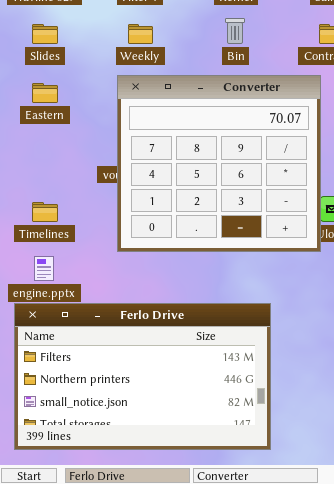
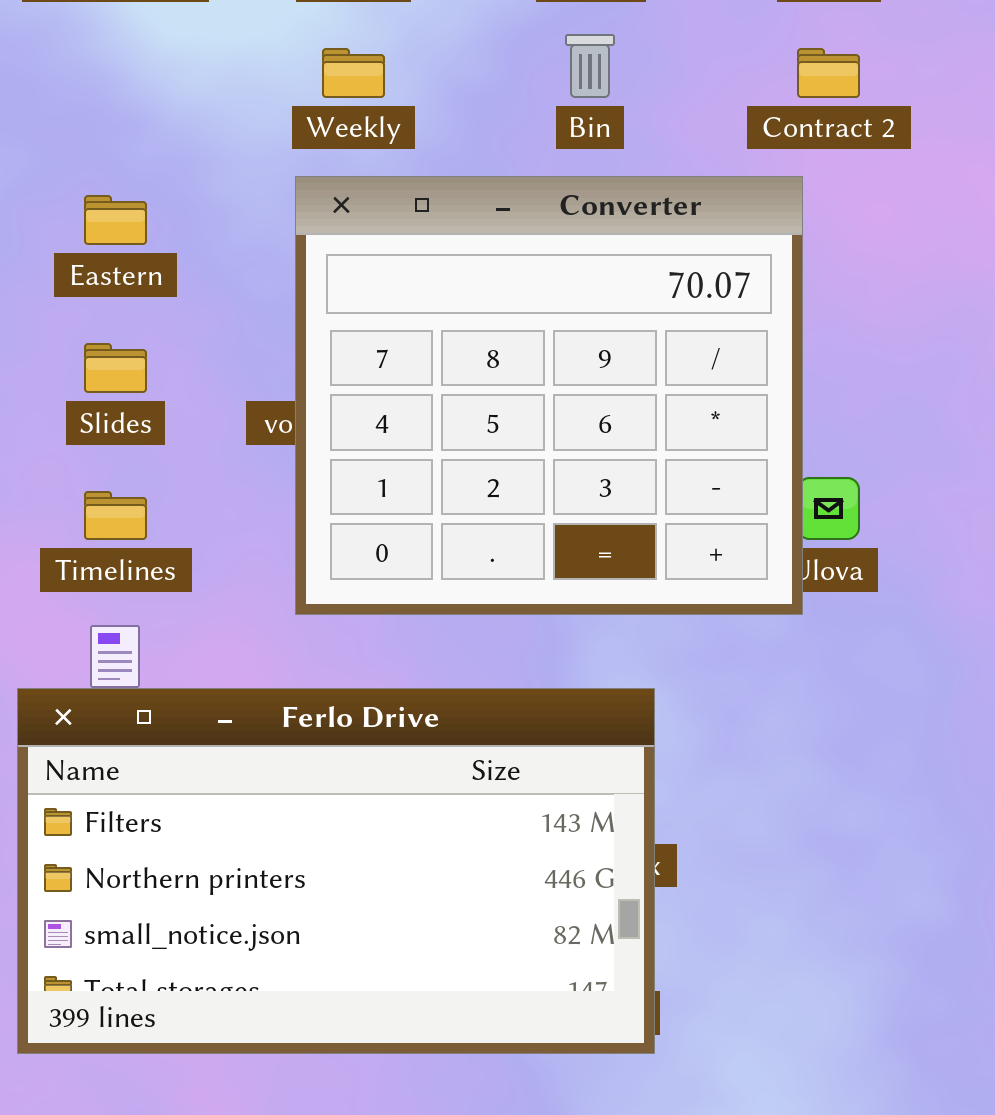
Slides: [32,24,58,44] -> [84,343,147,393], moved
Ferlo Drive: [14,303,271,450] -> [17,688,655,1054], moved

